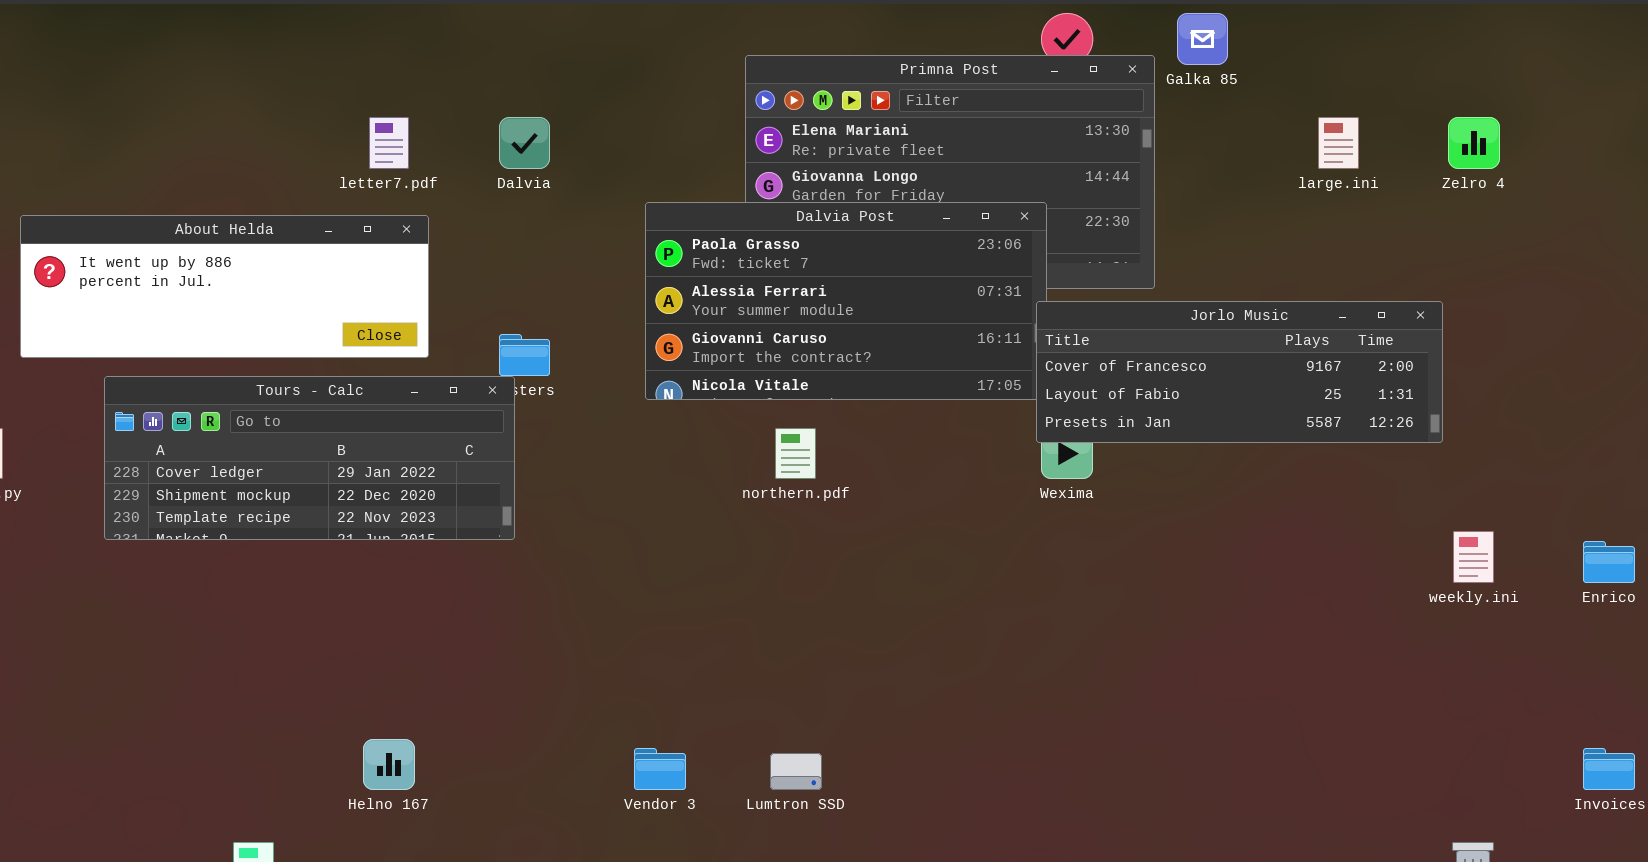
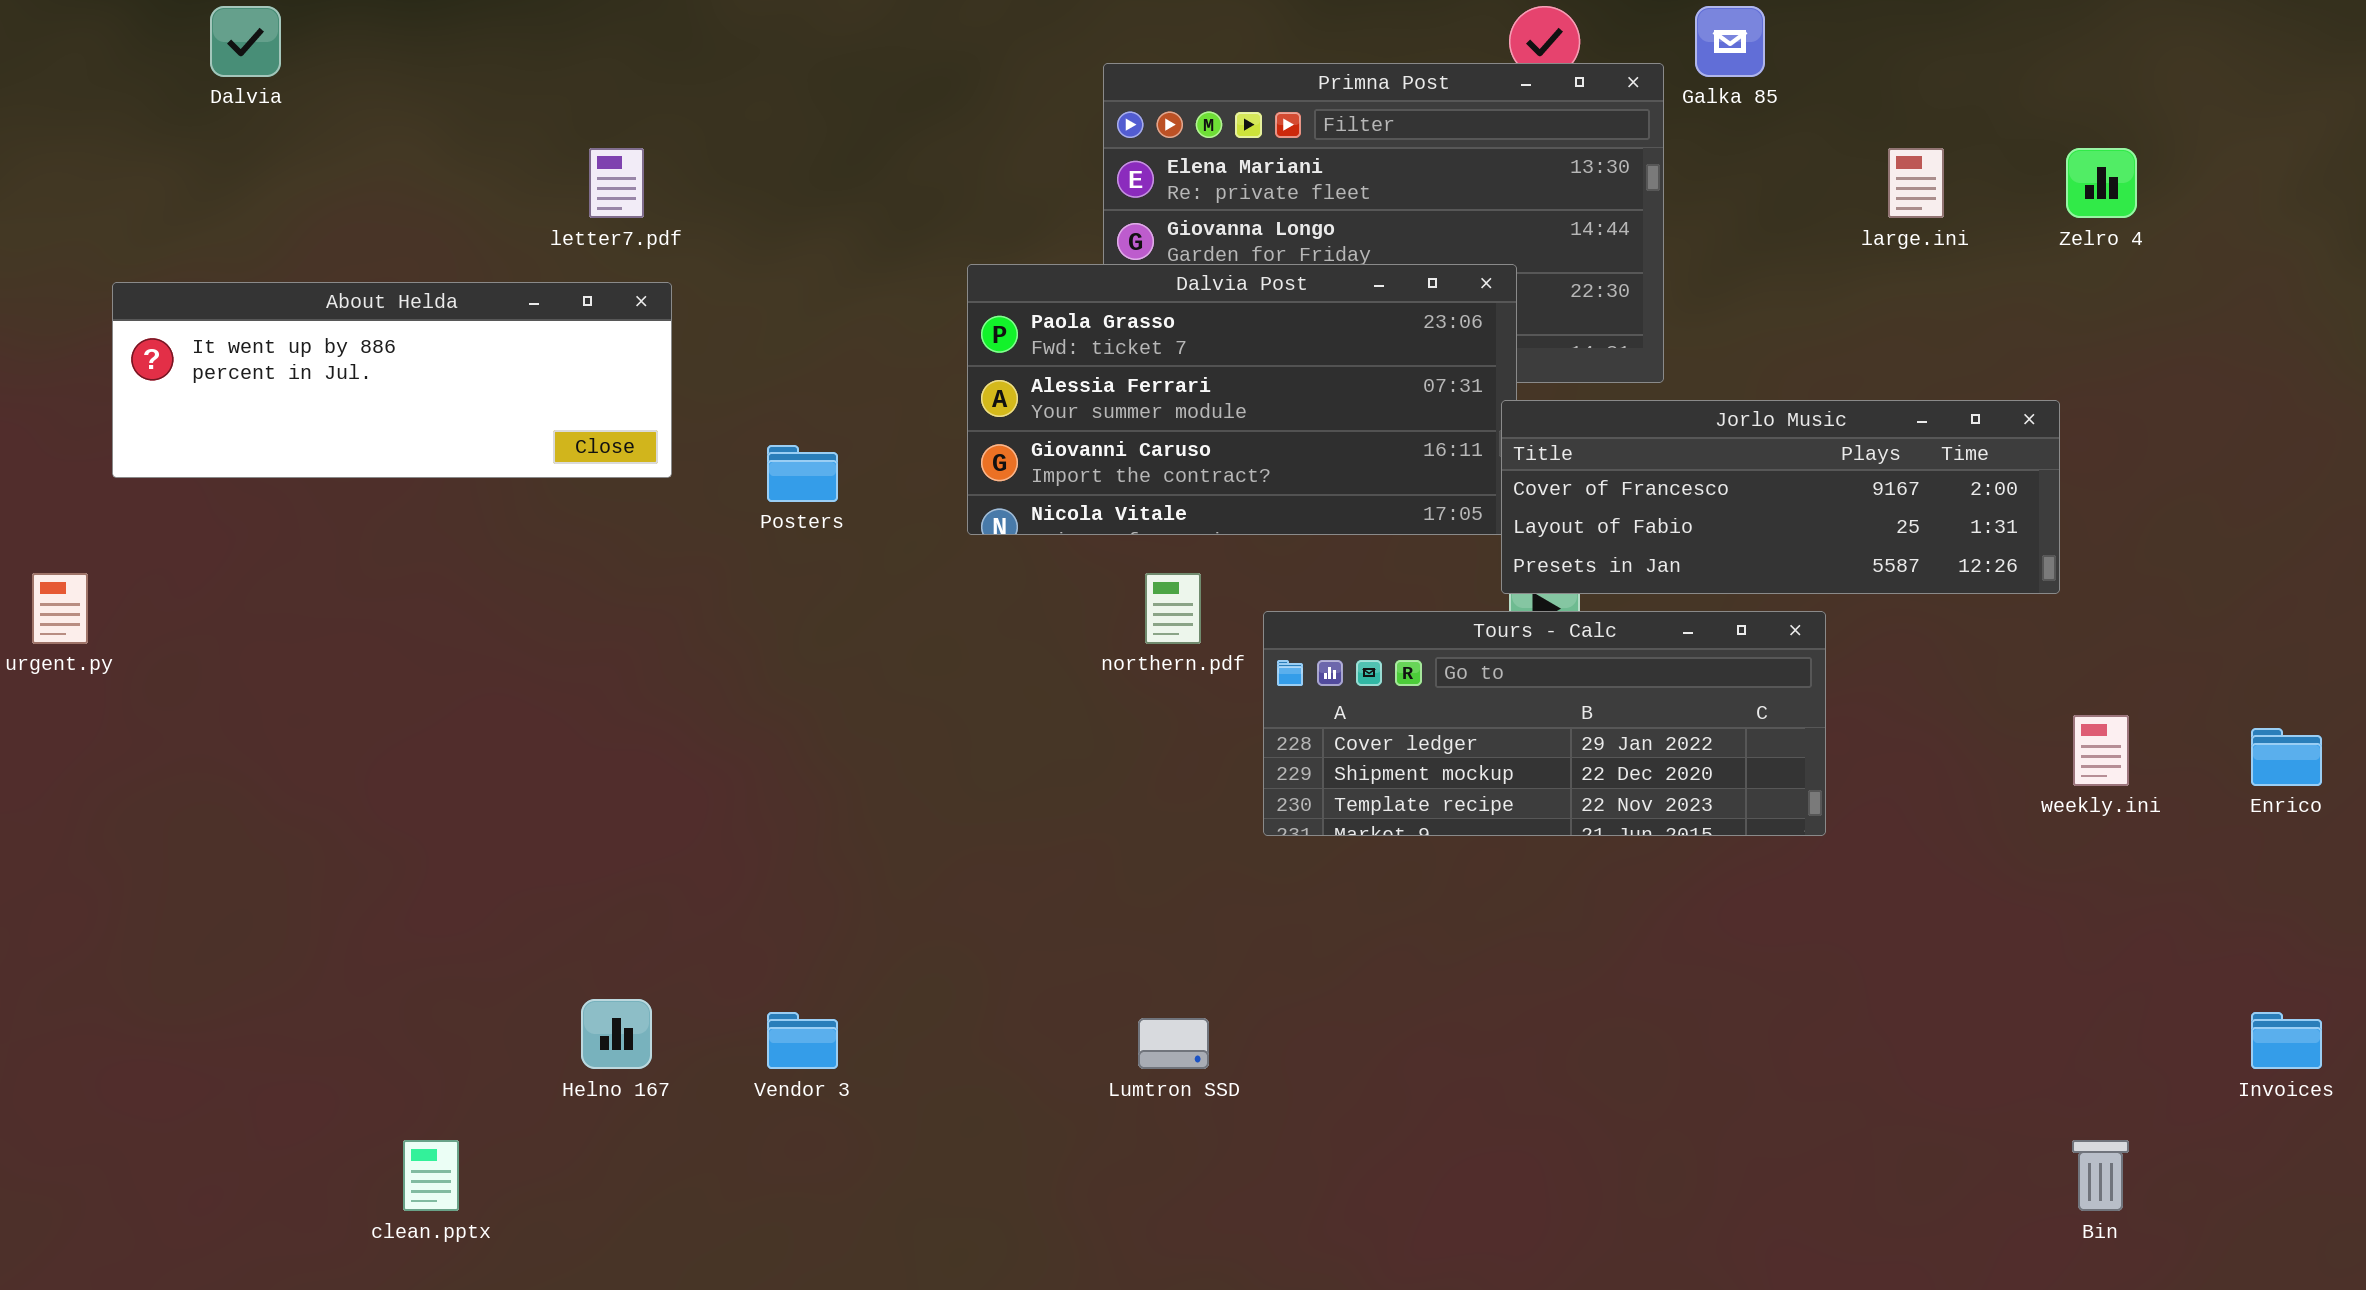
Dalvia: [499,117,550,169] -> [210,6,281,77], moved
Tours - Calc: [104,376,515,540] -> [1263,611,1826,836], moved
Vendor 3: [634,748,686,790] -> [767,1012,838,1069], moved

